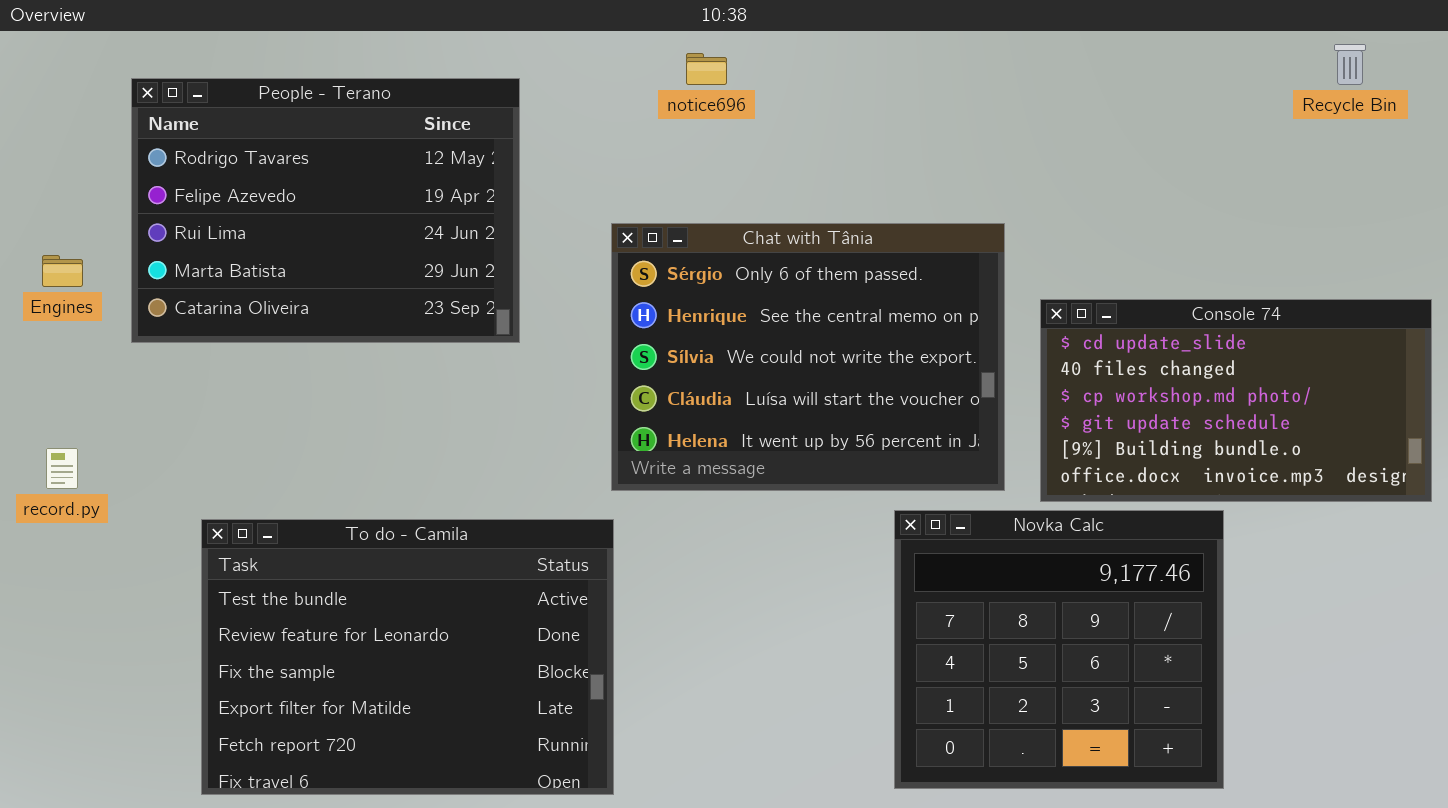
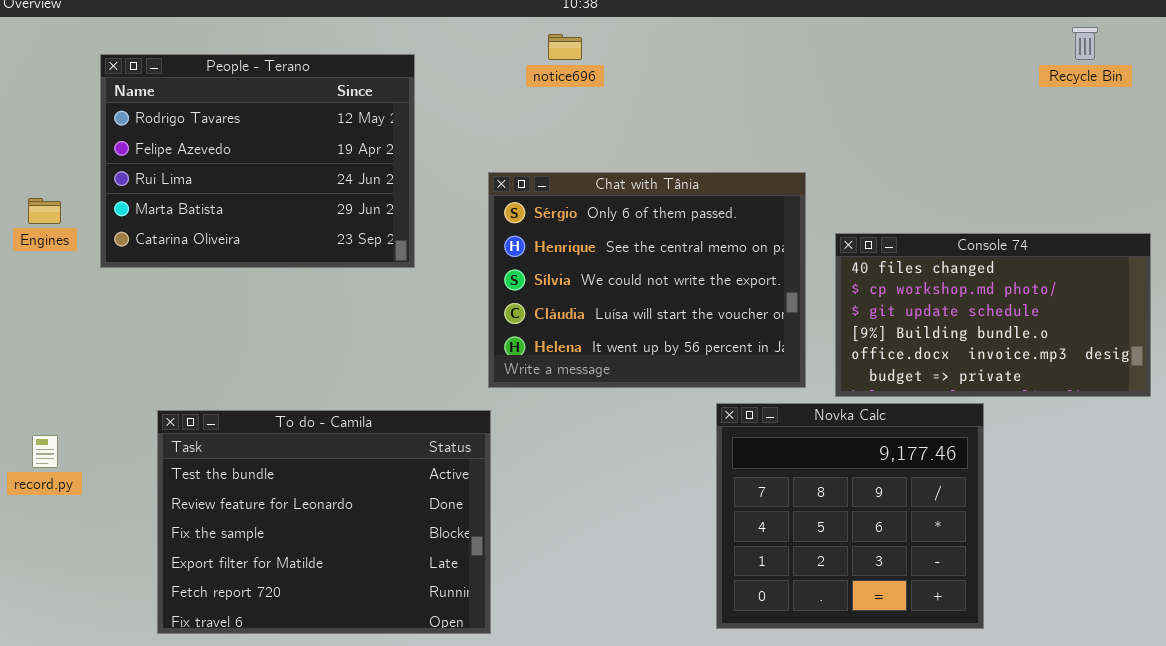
Console 74: [1040,299,1432,502] -> [835,233,1151,397], scrolled down 1 row
record.py: [46,448,78,489] -> [32,435,58,468], moved

